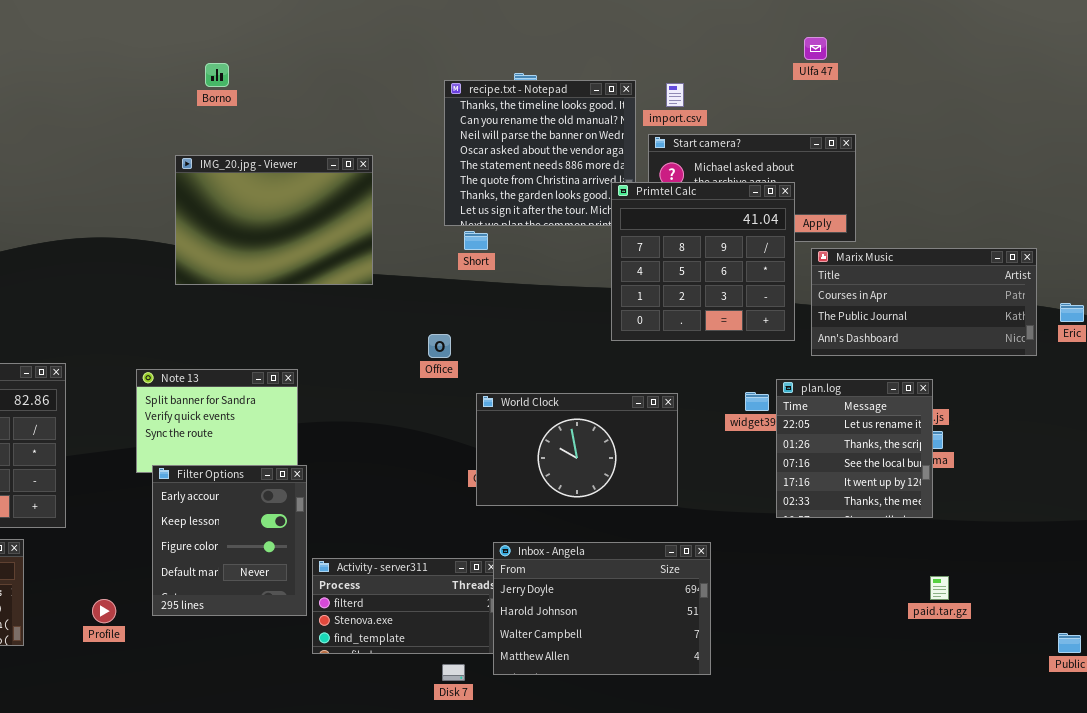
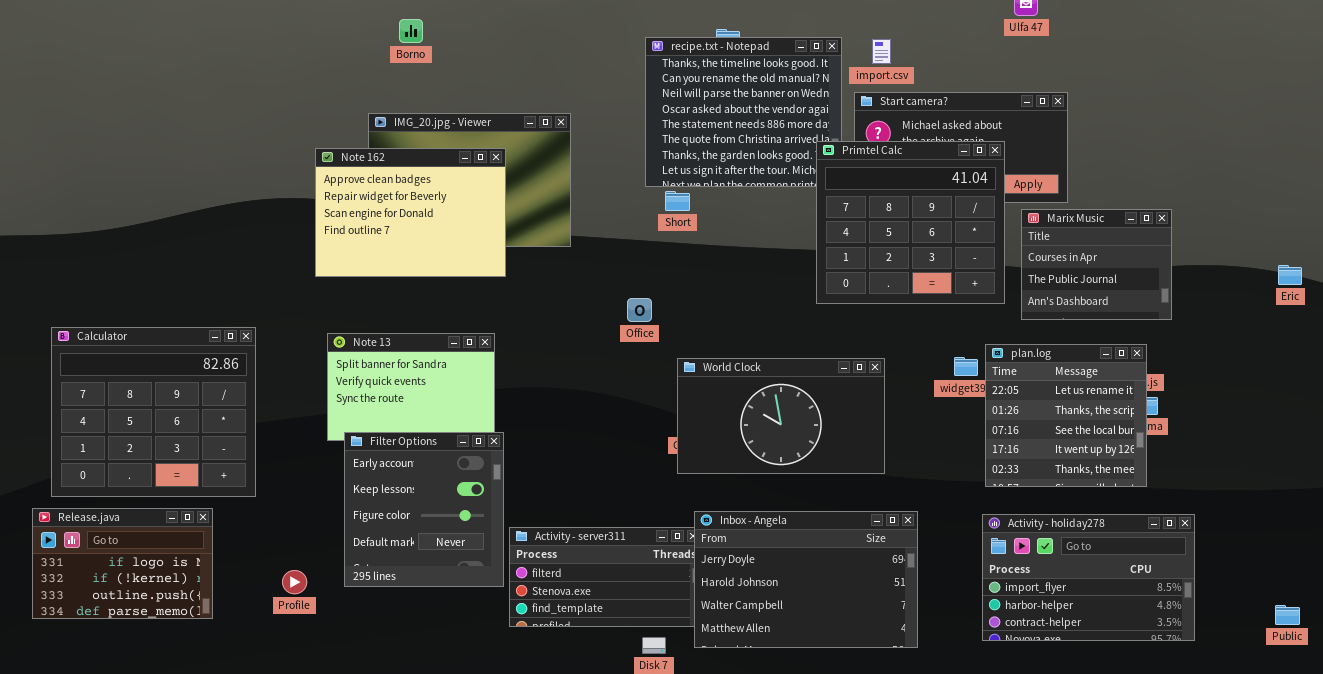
Note 162: none -> [315,148,506,277], opened
Marix Music: [811,248,1037,356] -> [1021,209,1172,320], resized
Activity - holiday278: none -> [982,514,1195,641], opened

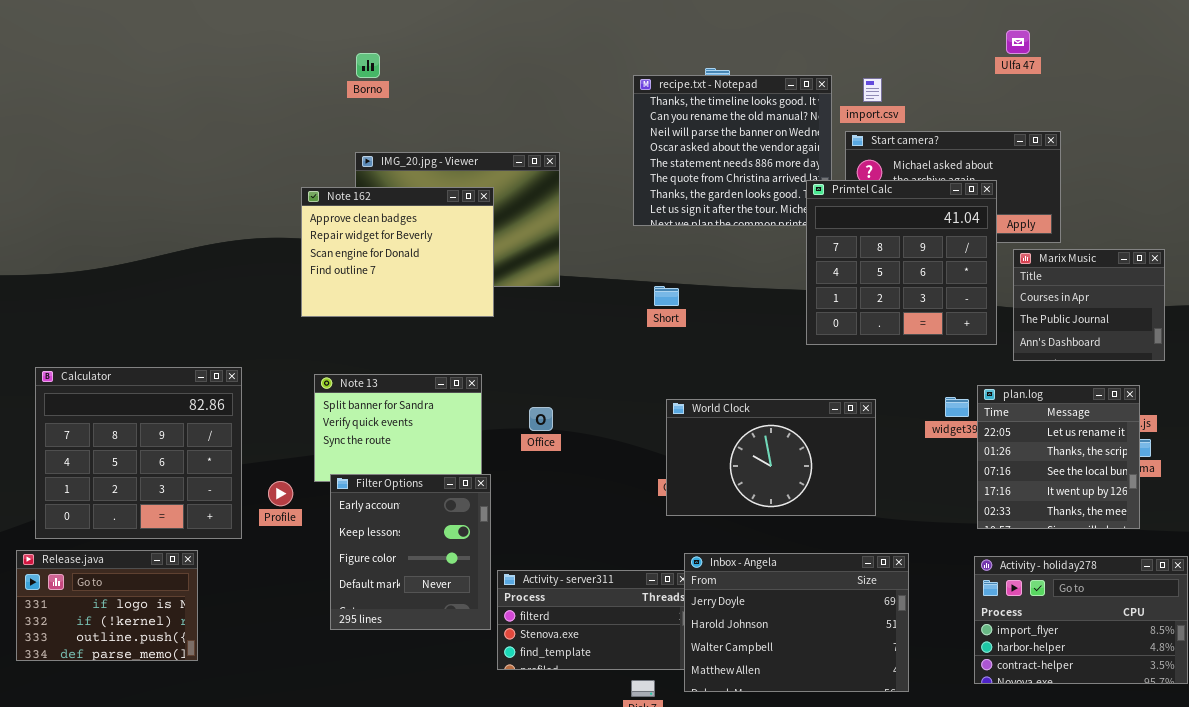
Borno: [399,19,423,43] -> [356,53,380,78], moved
Short: [665,191,690,211] -> [654,286,679,306], moved
Office: [627,298,652,322] -> [529,407,553,431], moved
Profile: [282,570,307,594] -> [268,481,293,506], moved

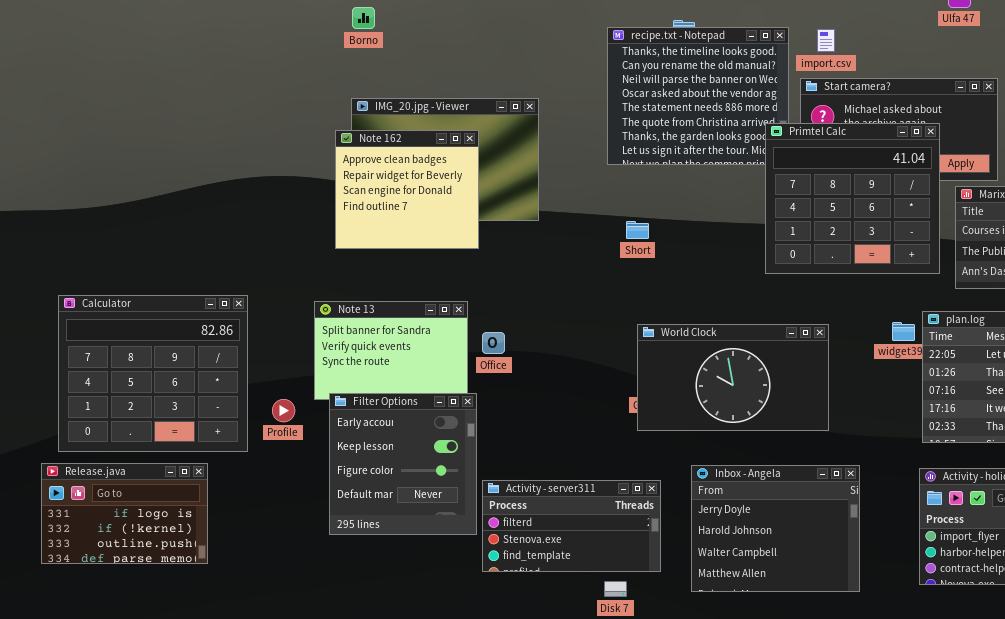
Note 162: [301,187,494,317] -> [335,130,479,249], resized
Office: [529,407,553,431] -> [482,332,505,354], moved
Inbox - Angela: [684,553,909,692] -> [691,465,860,592], resized

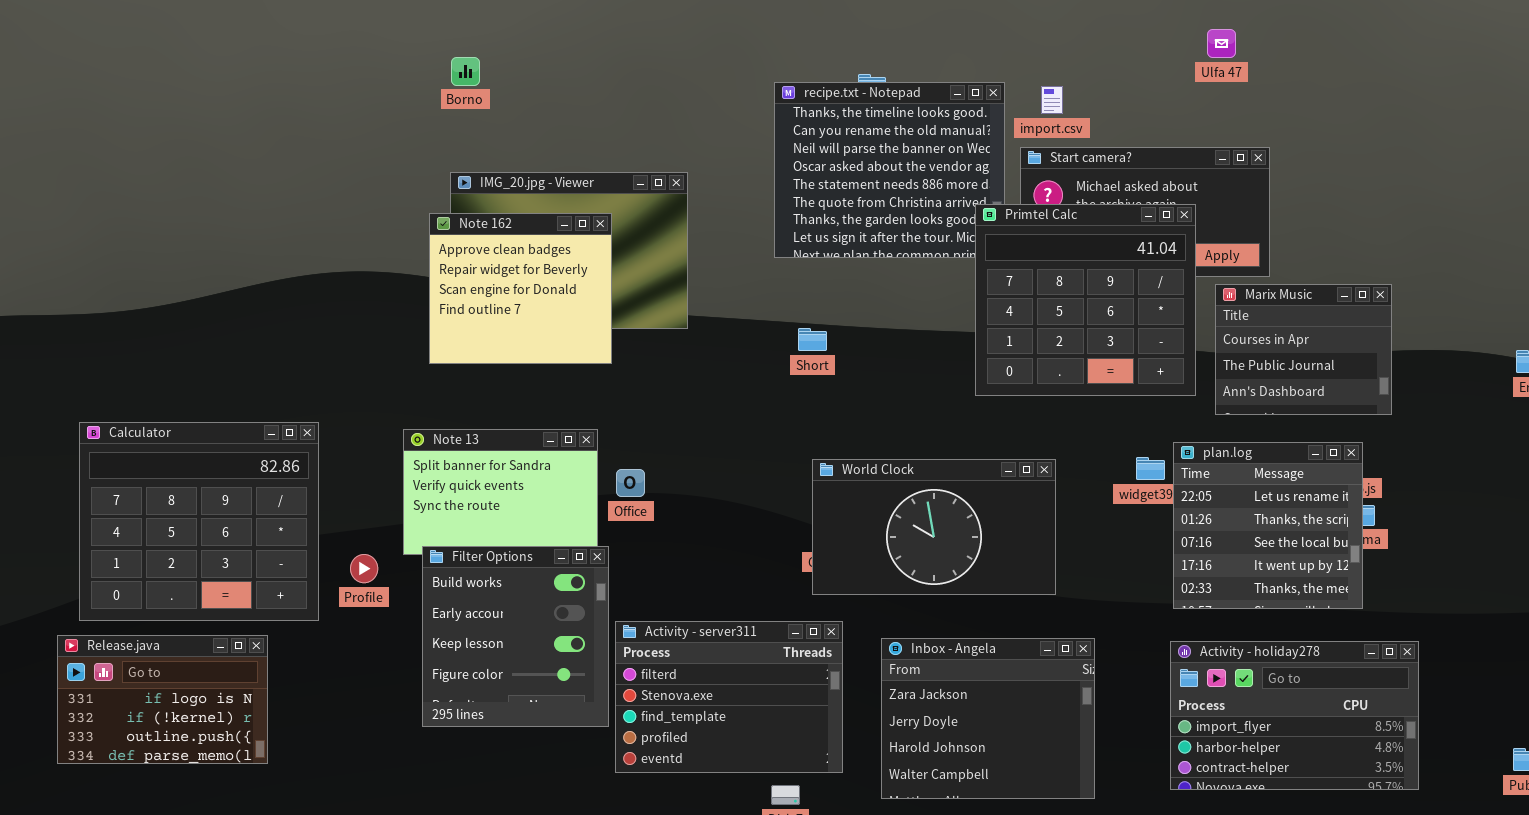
Filter Options: [329,393,477,535] -> [422,546,609,727], scrolled up 1 row
Inbox - Angela: [691,465,860,592] -> [881,638,1095,799], scrolled up 1 row
Activity - server311: [482,480,661,572] -> [615,621,843,773], resized

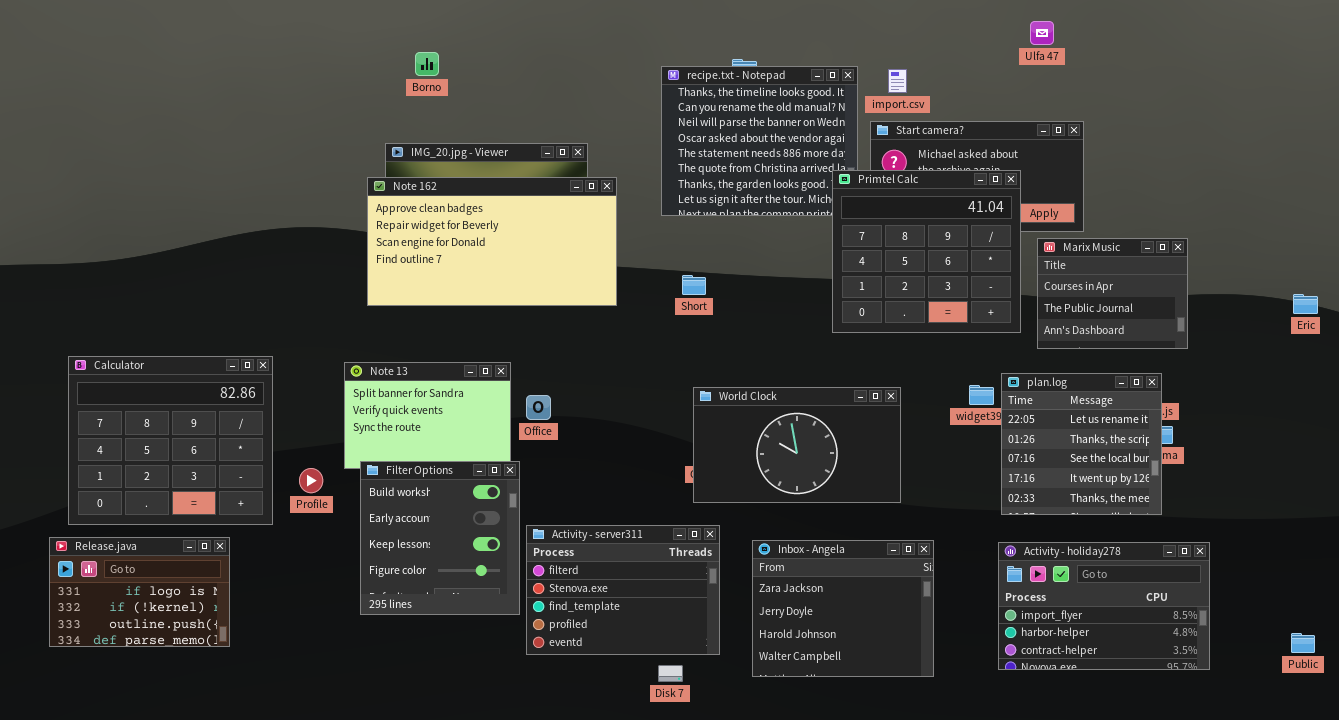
Borno: [451,57,480,86] -> [415,52,439,76], moved
Note 162: [429,213,612,364] -> [367,177,617,306], resized

